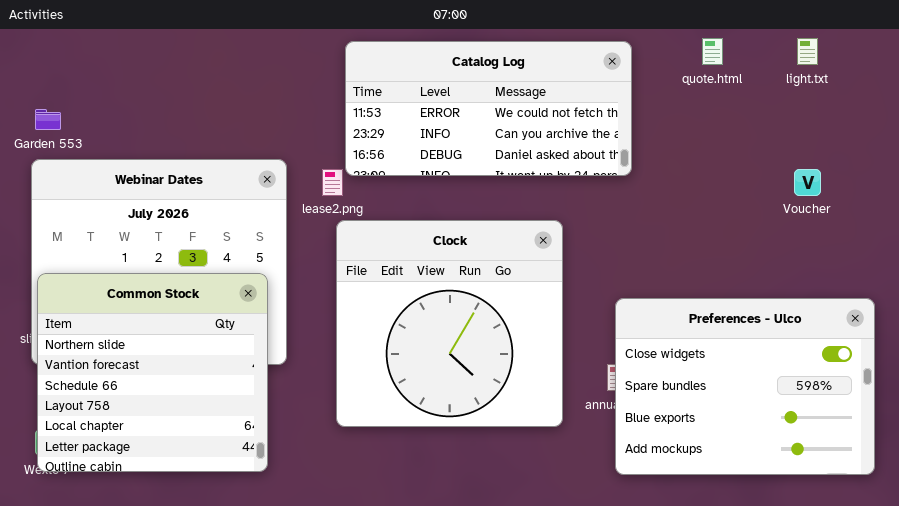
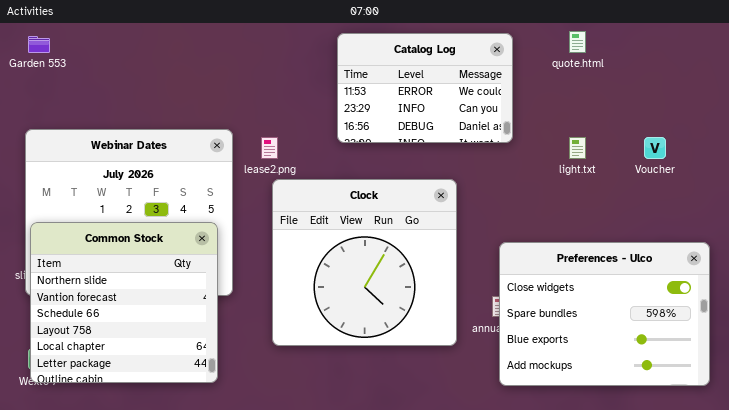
light.txt: [797,38,818,65] -> [569,137,586,159], moved
Catalog Log: [345,41,632,176] -> [337,33,513,143], resized
Garden 553: [35,109,61,130] -> [28,36,50,53], moved

